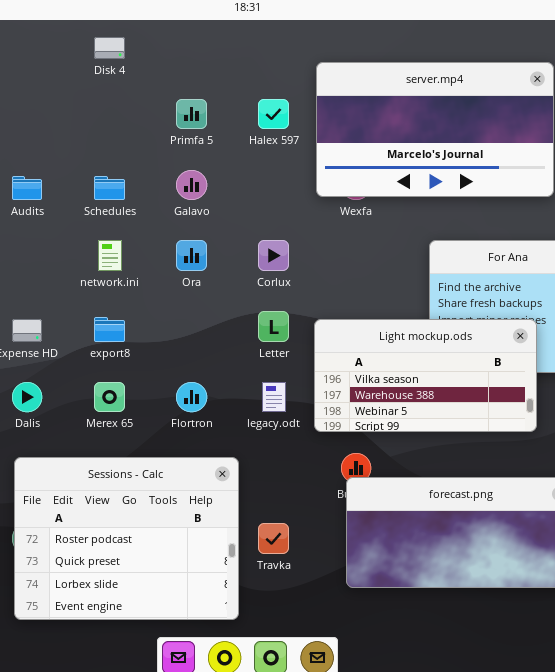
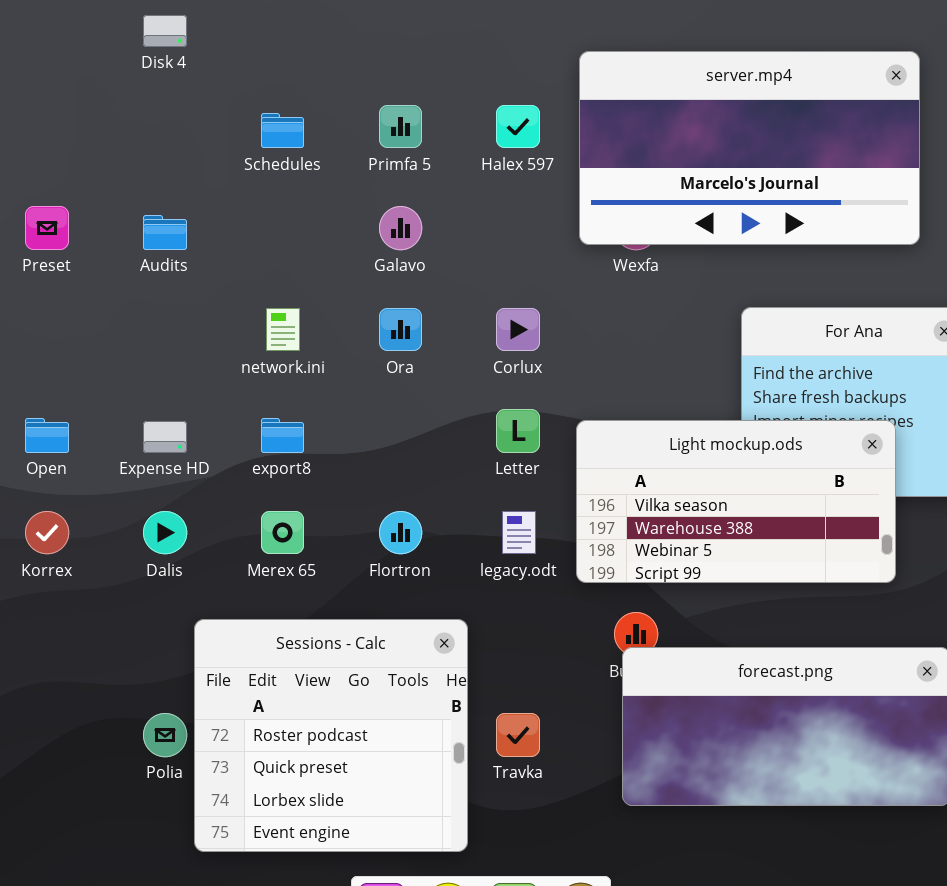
Disk 4: [94,37,125,59] -> [143,15,187,47], moved
Schedules: [94,176,125,200] -> [261,113,304,148], moved
Sessions - Calc: [14,457,239,620] -> [194,619,468,852], resized

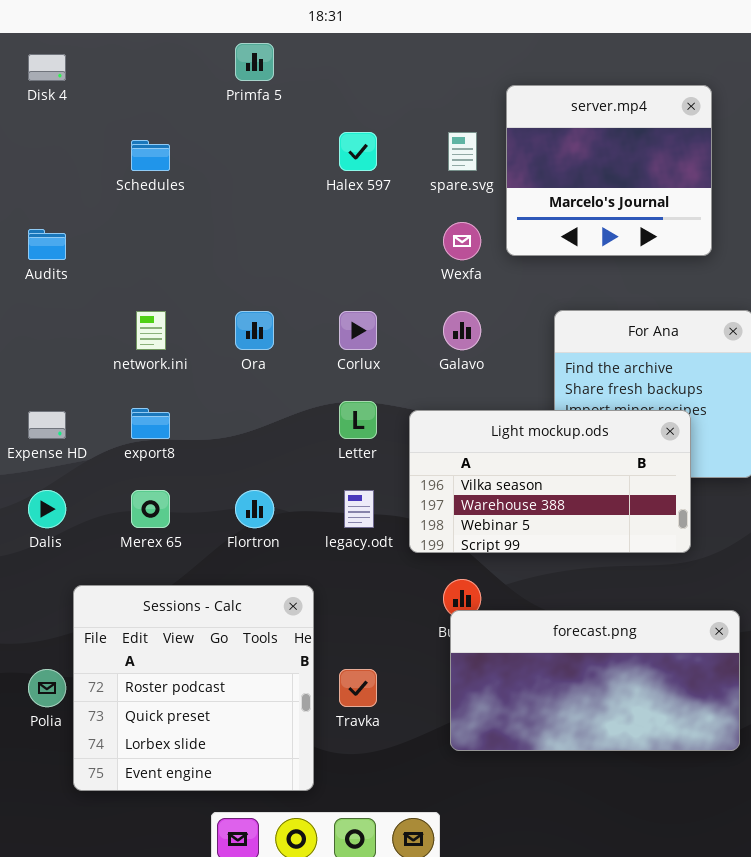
server.mp4: [579,51,920,245] -> [506,85,712,256], resized
Primfa 5: [379,105,422,148] -> [235,43,274,81], moved
Galavo: [379,206,422,250] -> [443,311,481,350], moved

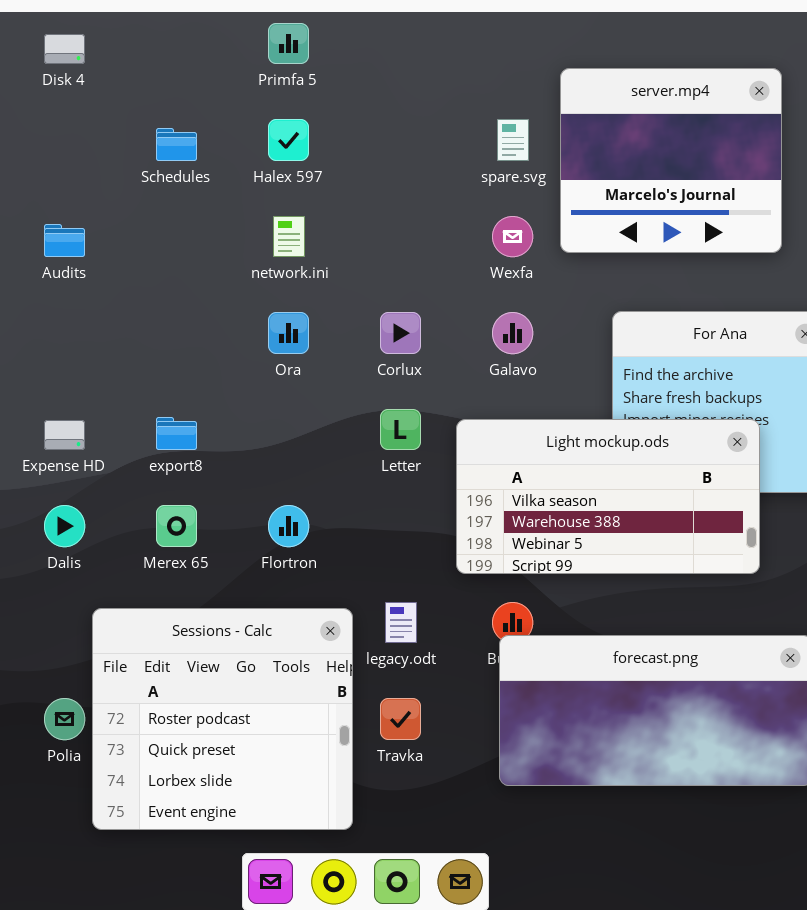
Halex 597: [339,132,377,171] -> [268,119,309,161], moved
network.ini: [136,311,166,350] -> [273,216,305,257], moved
legacy.odt: [344,490,374,528] -> [385,602,417,643], moved

